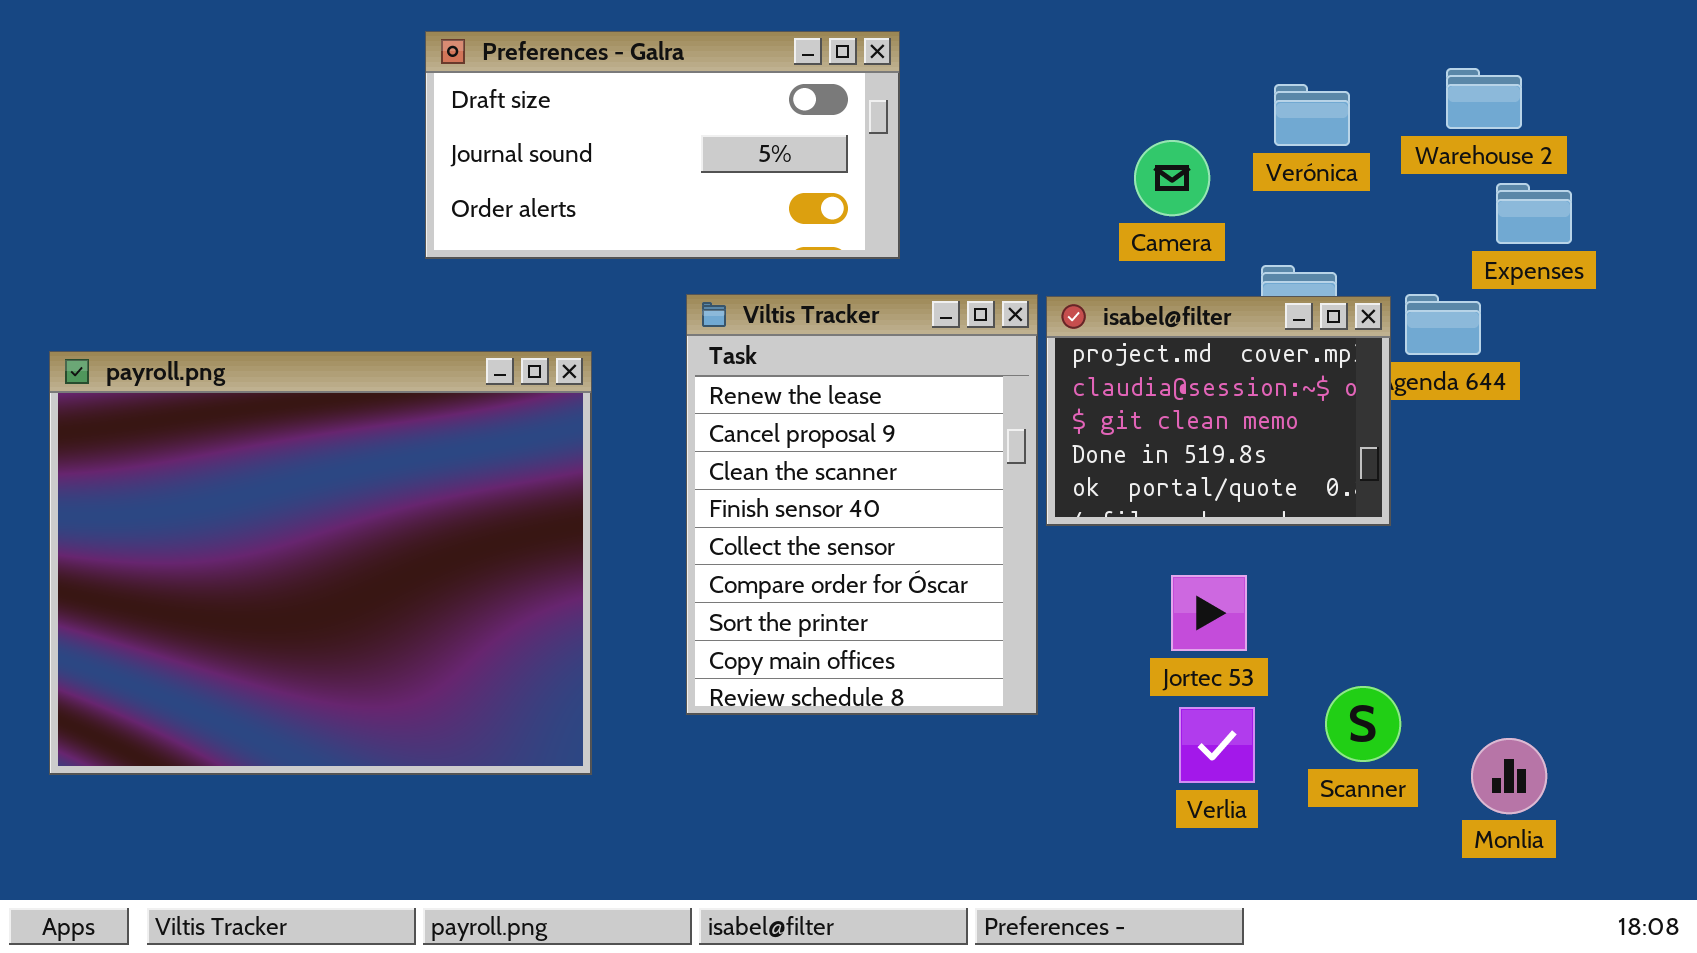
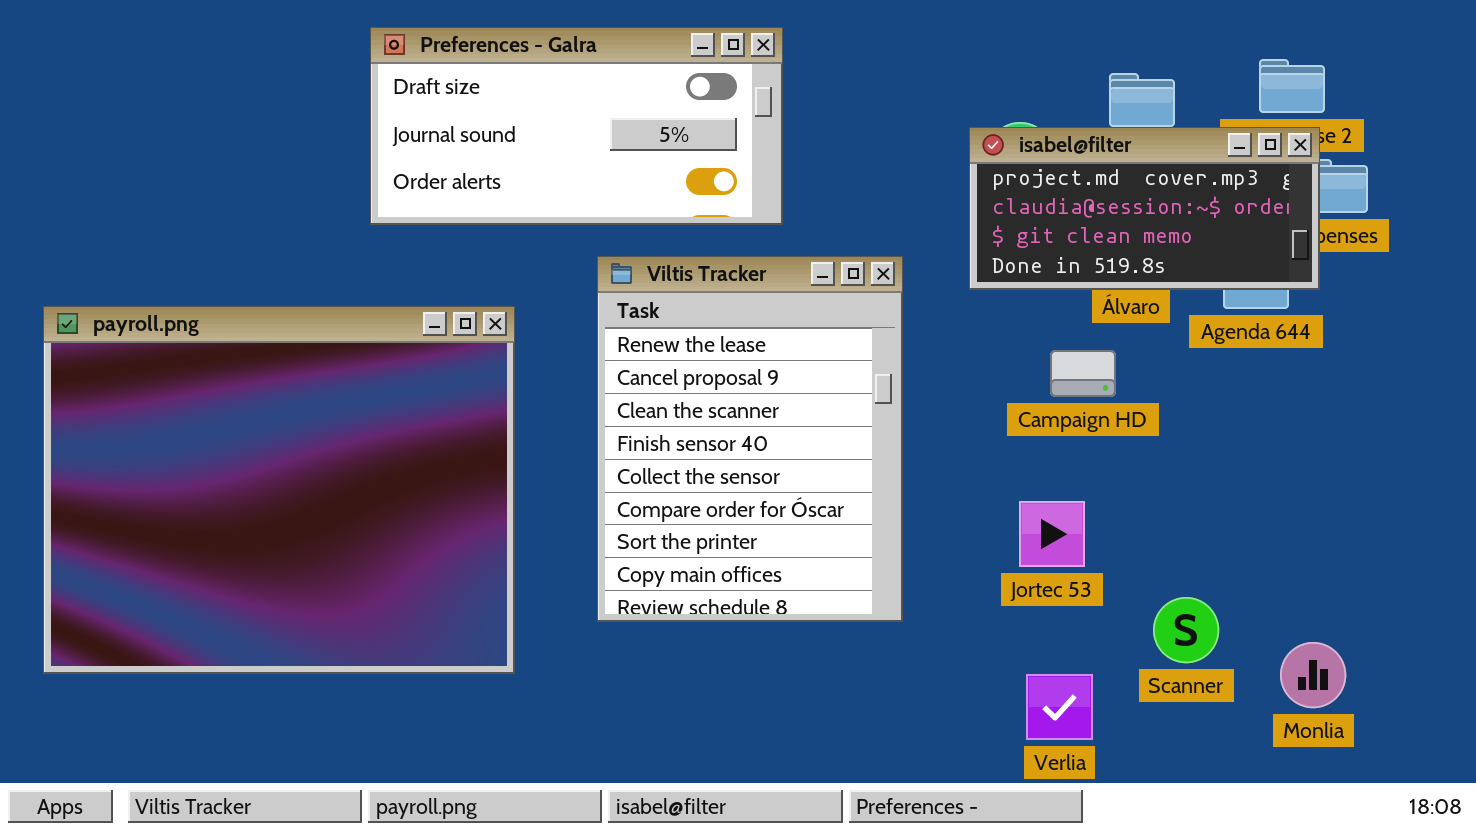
isabel@filter: [1046,296,1391,526] -> [969,127,1320,290], moved, resized
Verlia: [1179,707,1255,783] -> [1026,674,1093,740], moved

